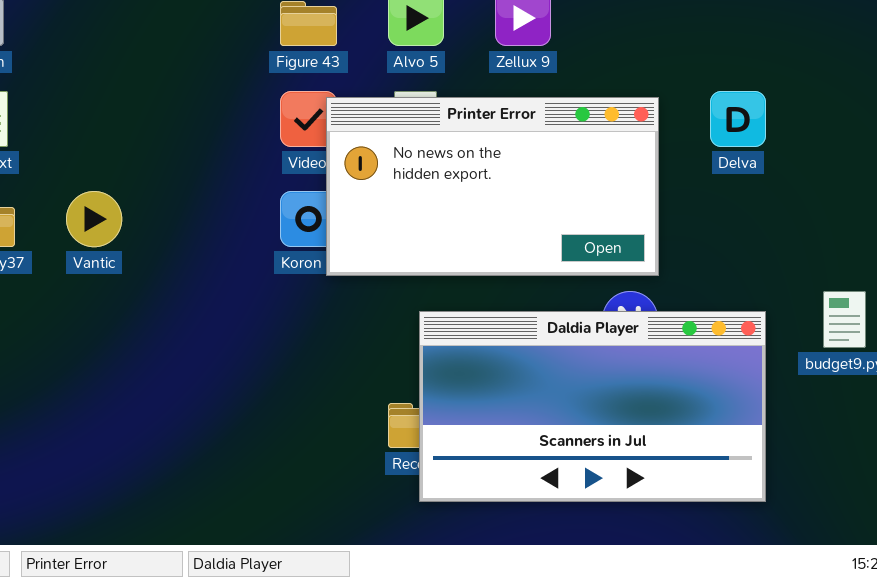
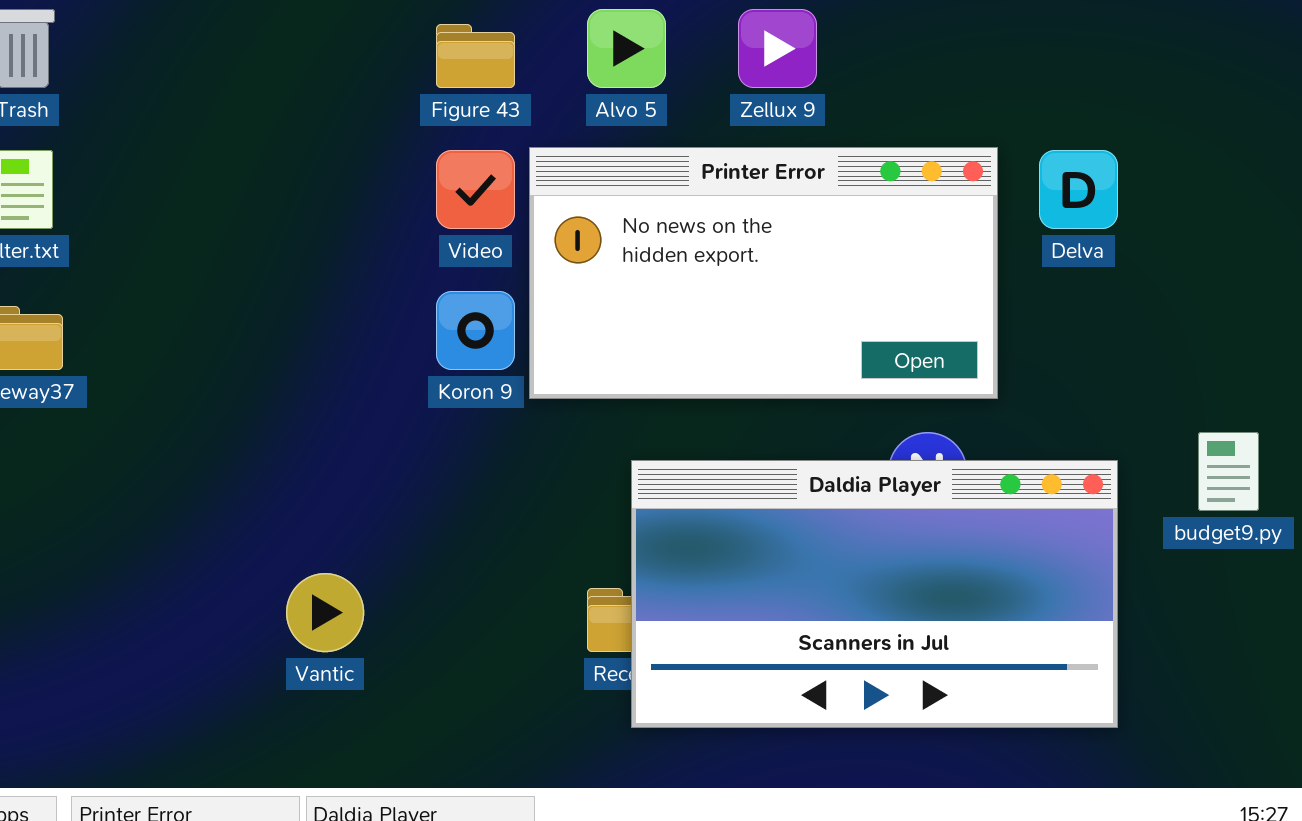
Printer Error: [326,97,659,276] -> [529,147,998,399], moved
Vantic: [66,191,122,247] -> [286,573,364,652], moved

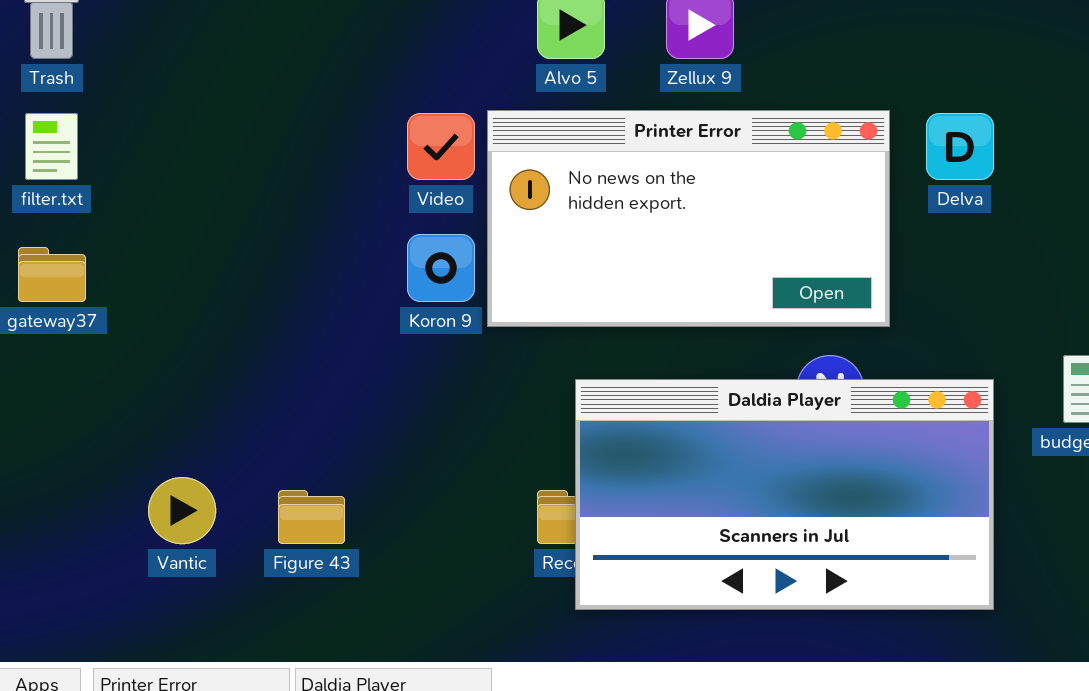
Figure 43: [436,24,515,88] -> [278,490,345,544], moved
Vantic: [286,573,364,652] -> [148,477,216,544], moved

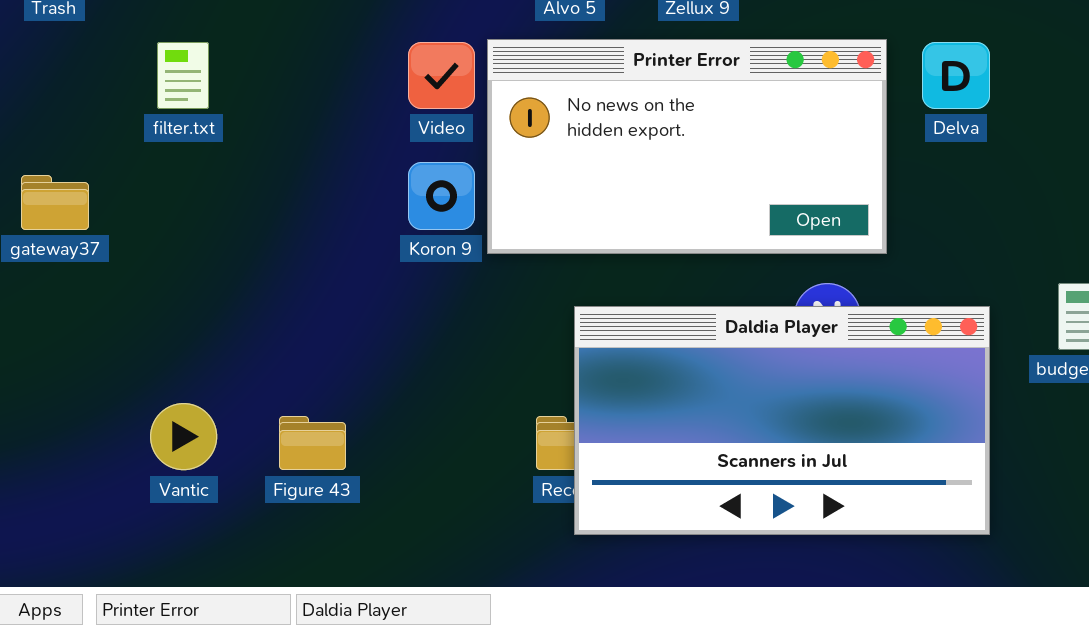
filter.txt: [25,113,78,180] -> [157,42,209,109], moved

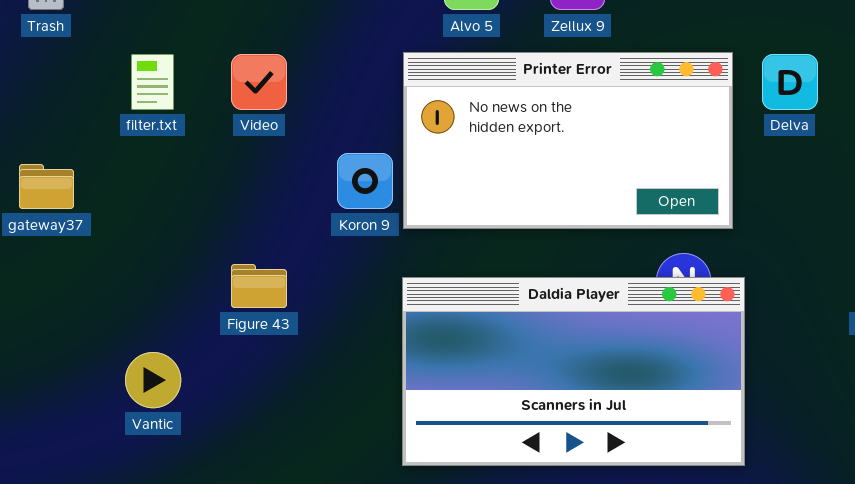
Video: [408,42,475,109] -> [231,54,287,110], moved
Daldia Player: [574,306,990,535] -> [402,277,745,466], moved
Figure 43: [279,416,346,470] -> [231,264,287,308], moved

